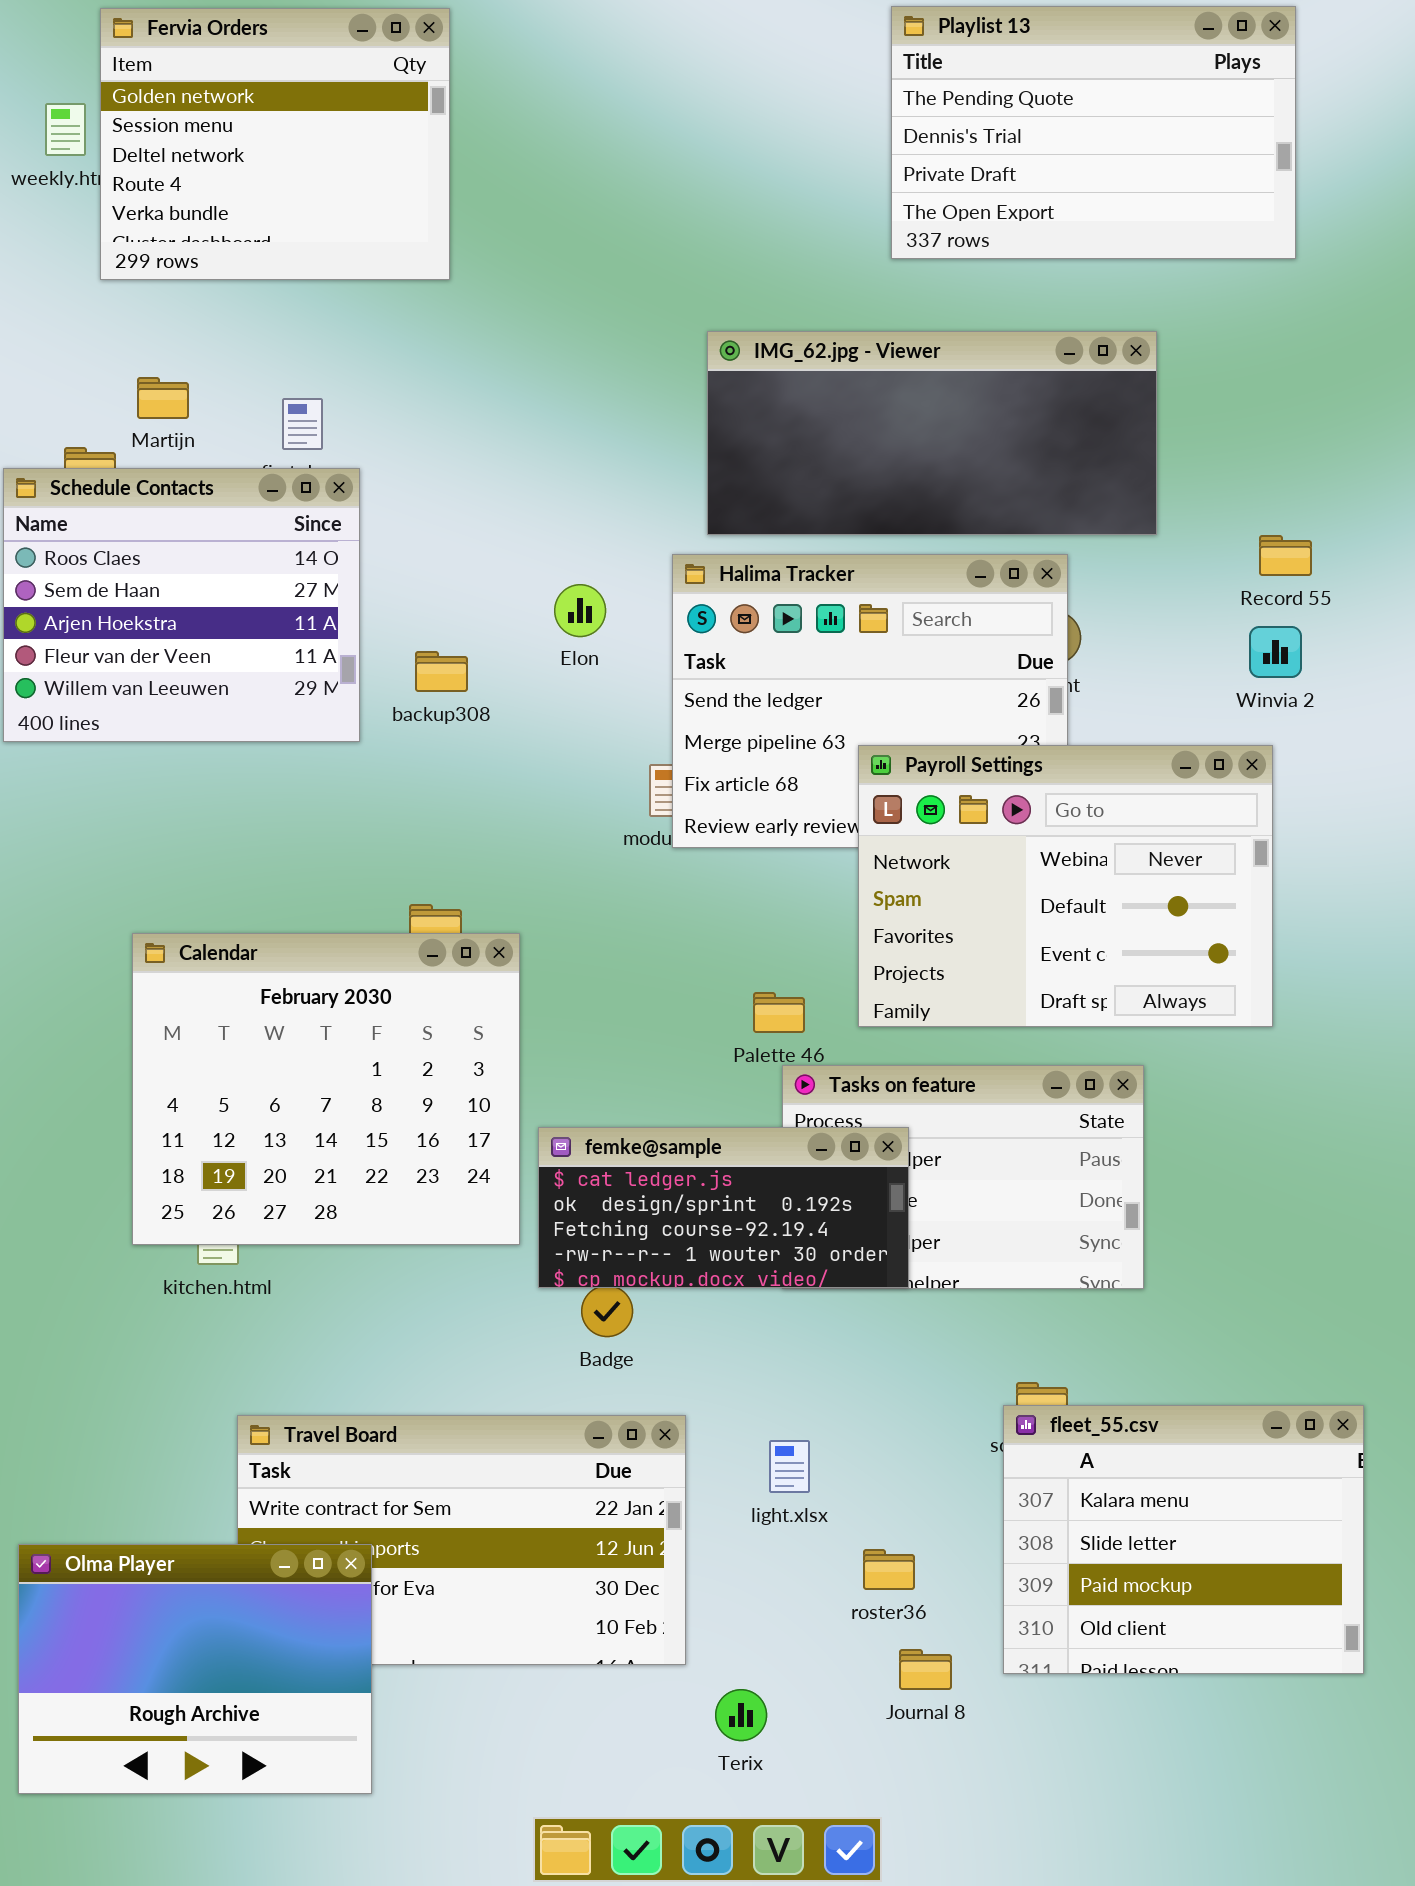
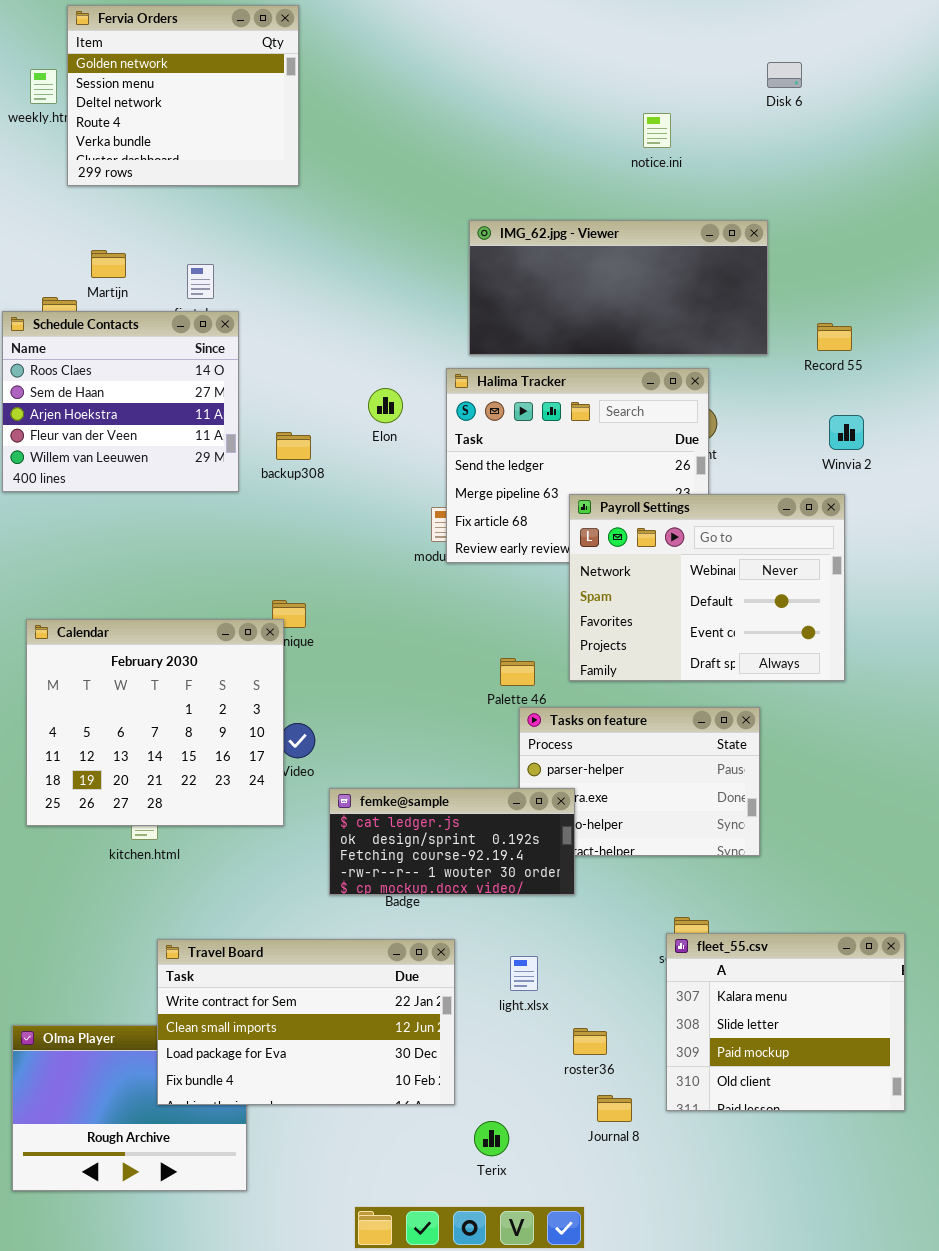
Playlist 13: [891,6,1296,259] -> none, closed
Record 55: [1259,535,1312,576] -> [817,323,852,351], moved
Calendar: [132,933,520,1245] -> [26,619,284,826], moved
femke@sample: [538,1127,909,1288] -> [329,788,575,895], moved
Travel Board: [237,1415,686,1665] -> [157,939,455,1105], raised

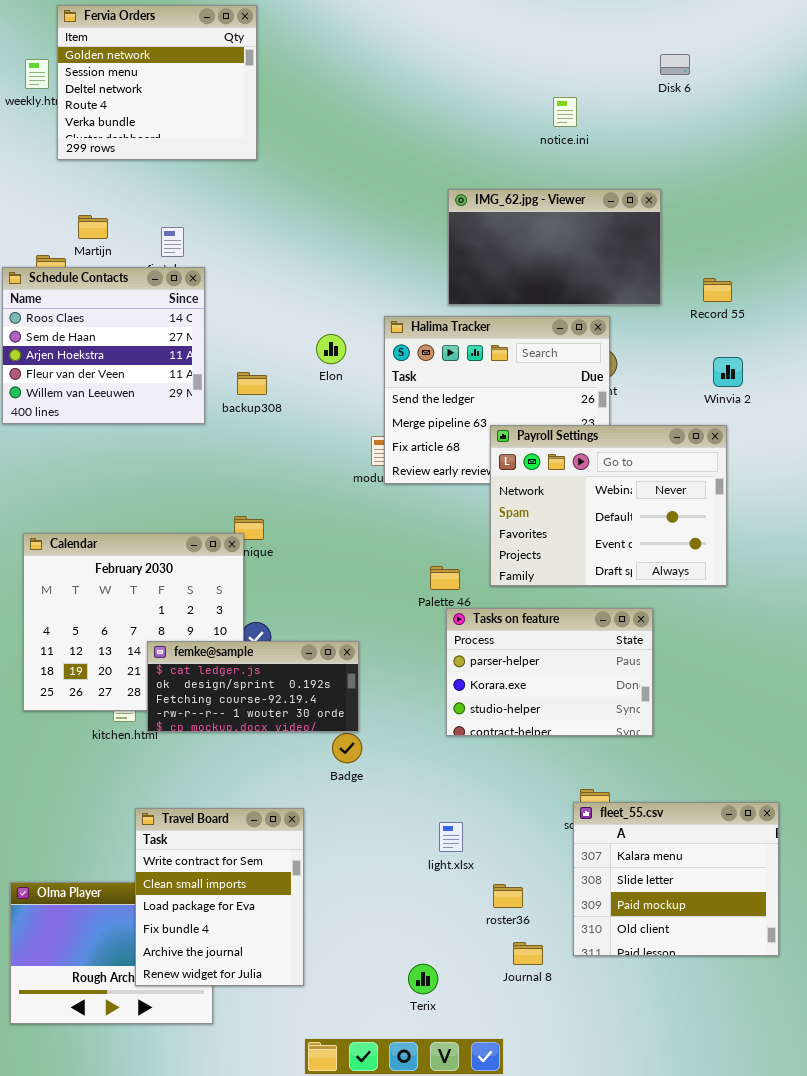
IMG_62.jpg - Viewer: [469,220,768,355] -> [448,189,661,305], resized
femke@sample: [329,788,575,895] -> [147,641,359,732], moved
Travel Board: [157,939,455,1105] -> [135,808,304,986], resized

